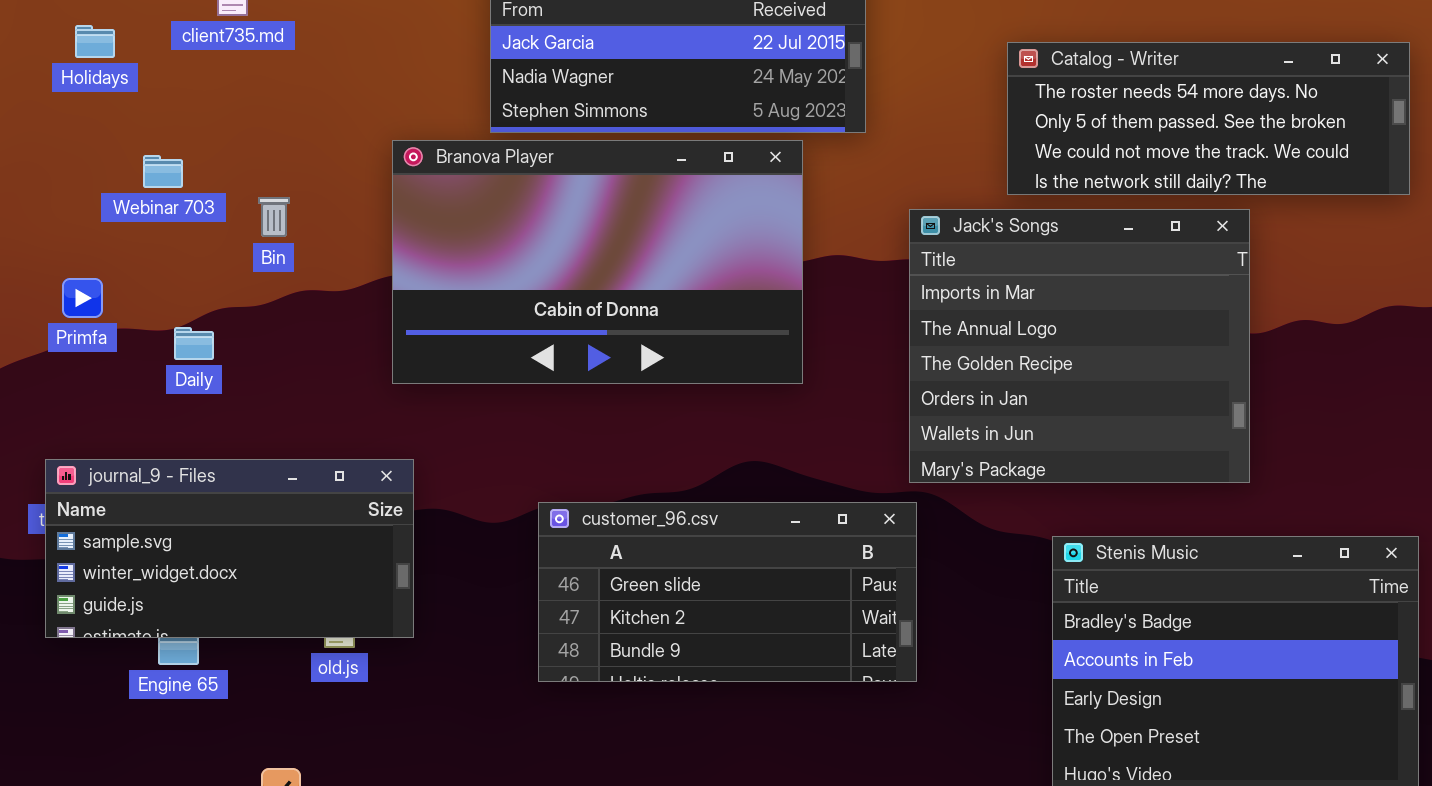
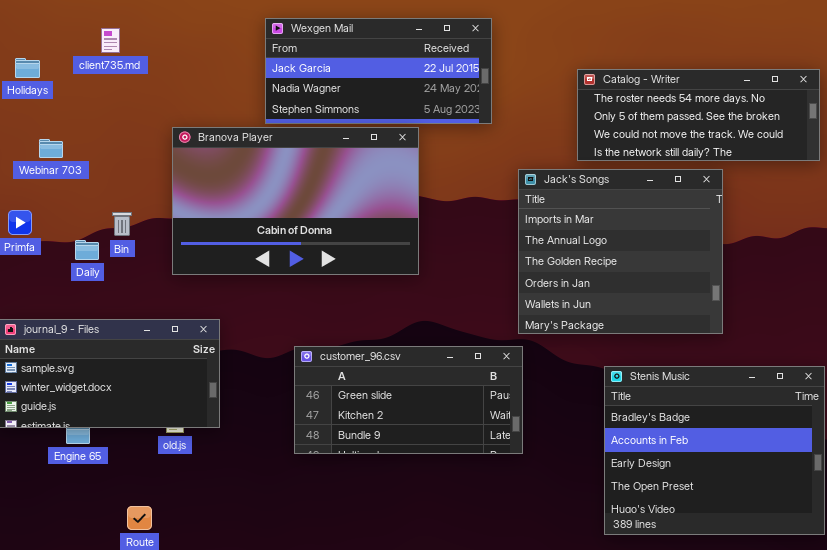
Branova Player: [392,140,803,384] -> [172,127,419,275], moved
Webinar 703: [143,155,183,188] -> [39,139,63,158], moved
Bin: [258,197,290,237] -> [112,212,132,236], moved

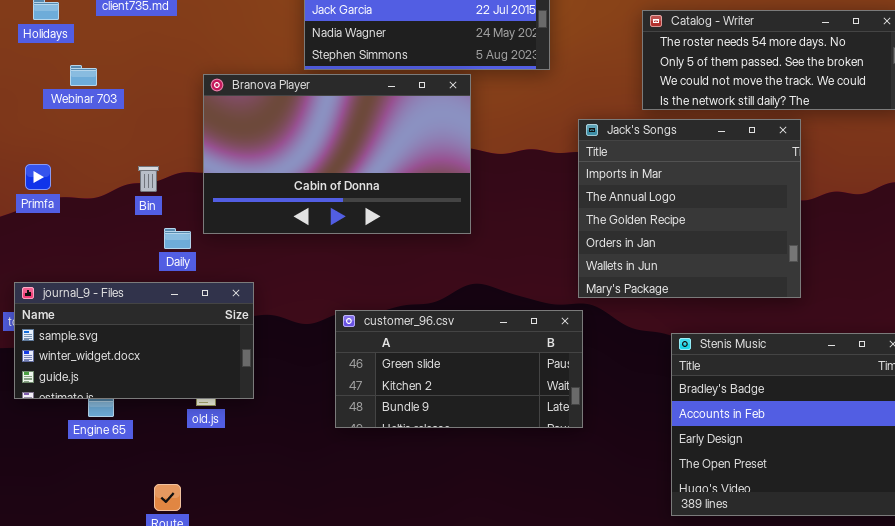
Webinar 703: [39,139,63,158] -> [70,65,97,86], moved
Daily: [75,240,99,260] -> [164,228,191,249], moved

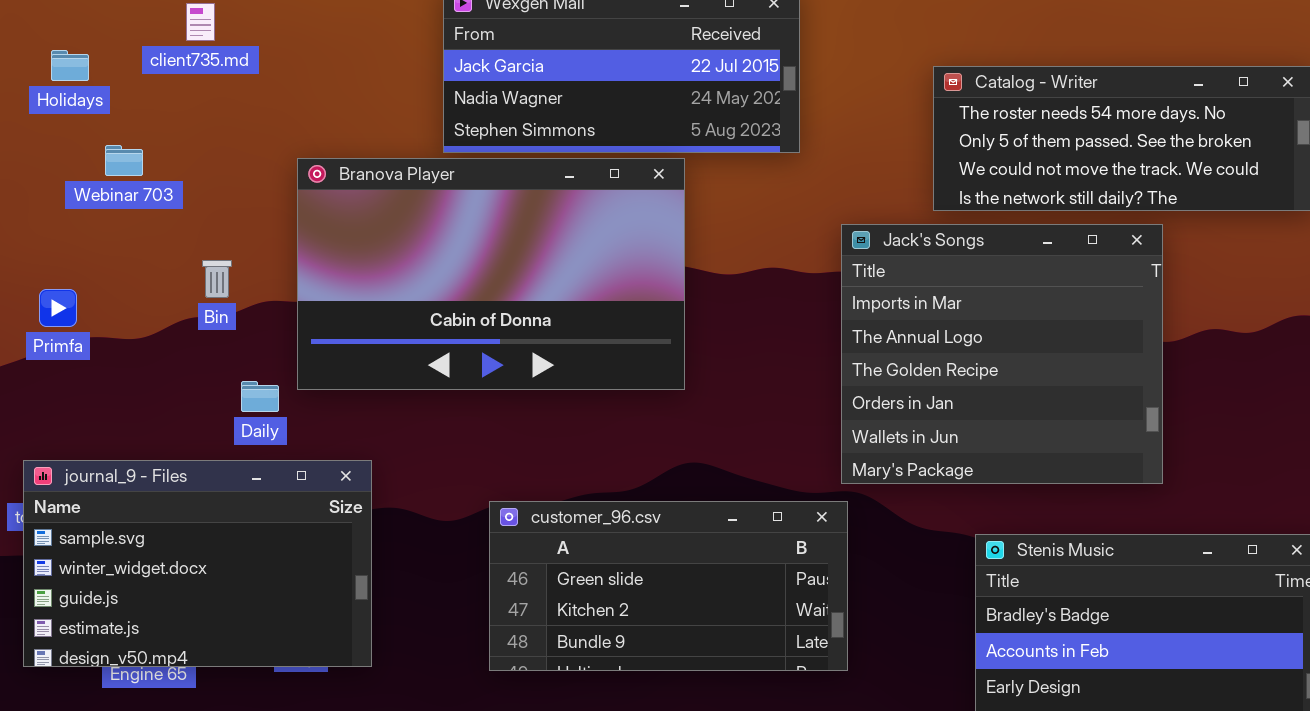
Bin: [138,166,159,192] -> [202,260,232,298], moved
journal_9 - Files: [14,282,254,399] -> [23,460,372,667], resized

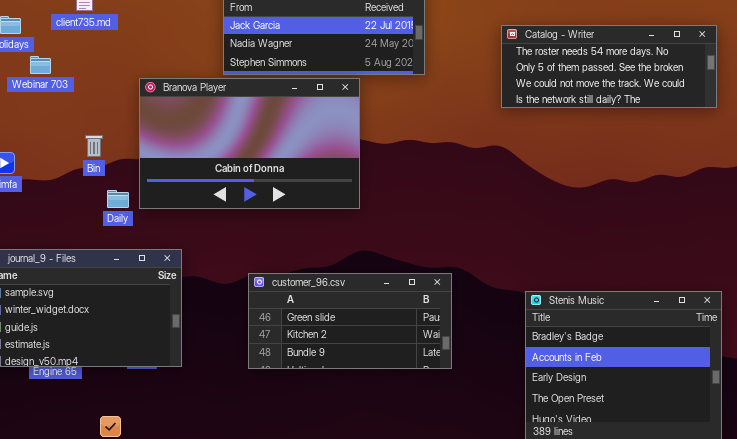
Webinar 703: [105,145,143,176] -> [30,56,51,74], moved
Jack's Songs: [841,224,1163,484] -> none, closed
Daily: [241,381,279,412] -> [107,190,129,208], moved

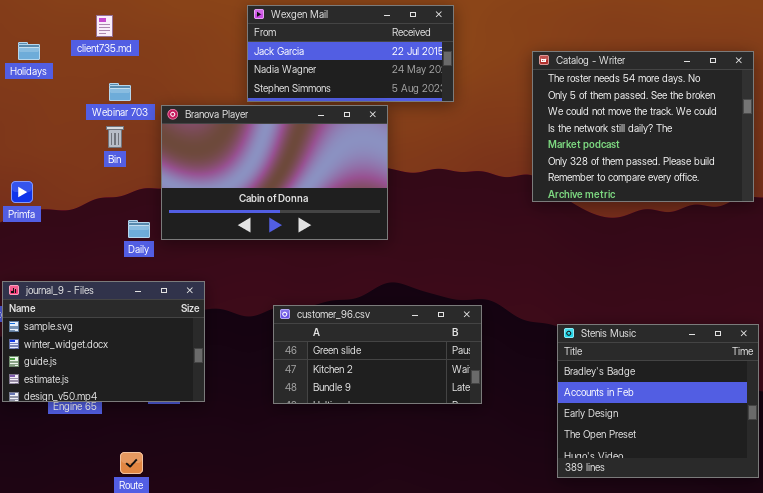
Catalog - Writer: [501,25,717,108] -> [532,51,754,202], resized
Webinar 703: [30,56,51,74] -> [109,83,131,101], moved
Bin: [85,135,103,157] -> [106,126,124,148], moved

